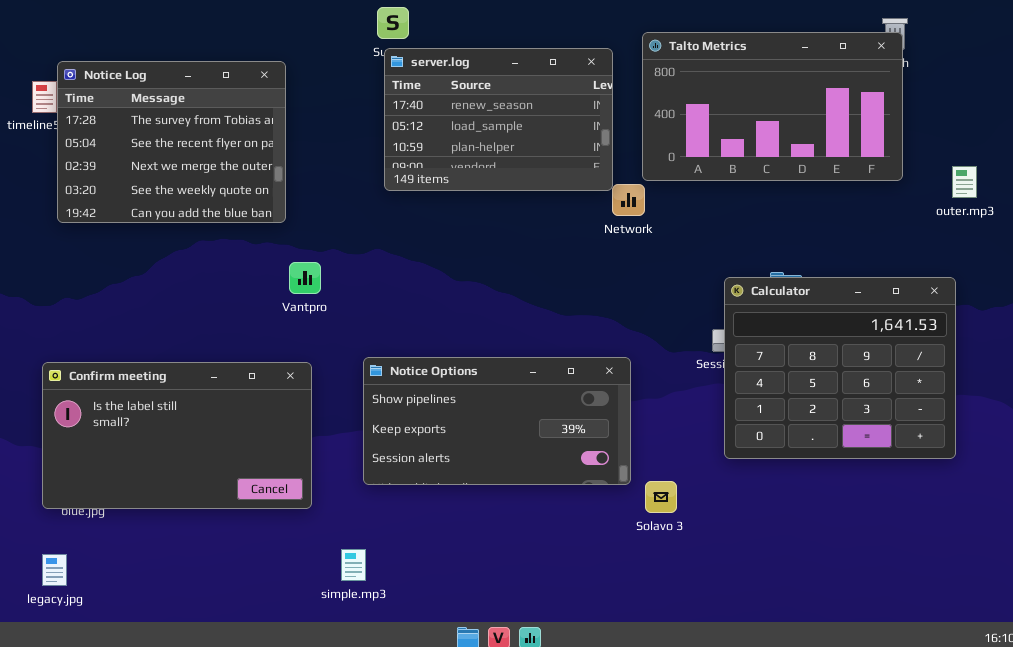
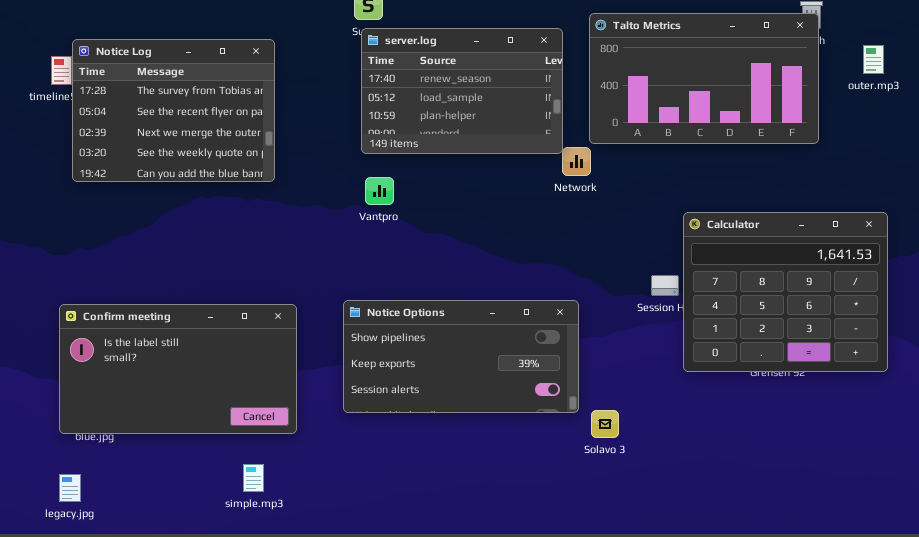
outer.mp3: [952,166,977,198] -> [863,45,884,74], moved
Vantpro: [289,262,321,294] -> [365,177,394,205], moved
Calculator: [724,277,956,459] -> [683,212,888,372], moved
simple.mp3: [341,549,366,581] -> [243,464,264,492], moved

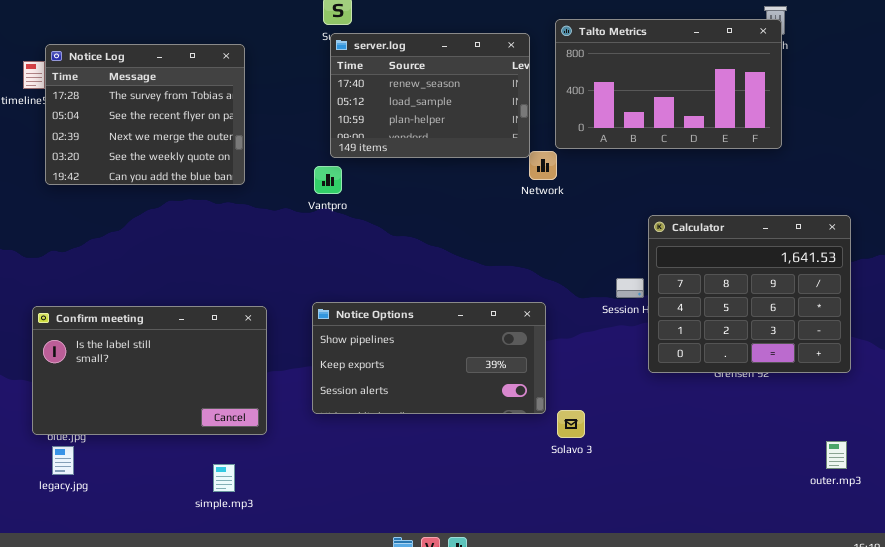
outer.mp3: [863,45,884,74] -> [826,441,847,469], moved
Vantpro: [365,177,394,205] -> [314,166,342,194], moved
legacy.jpg: [59,474,81,502] -> [52,446,74,475], moved

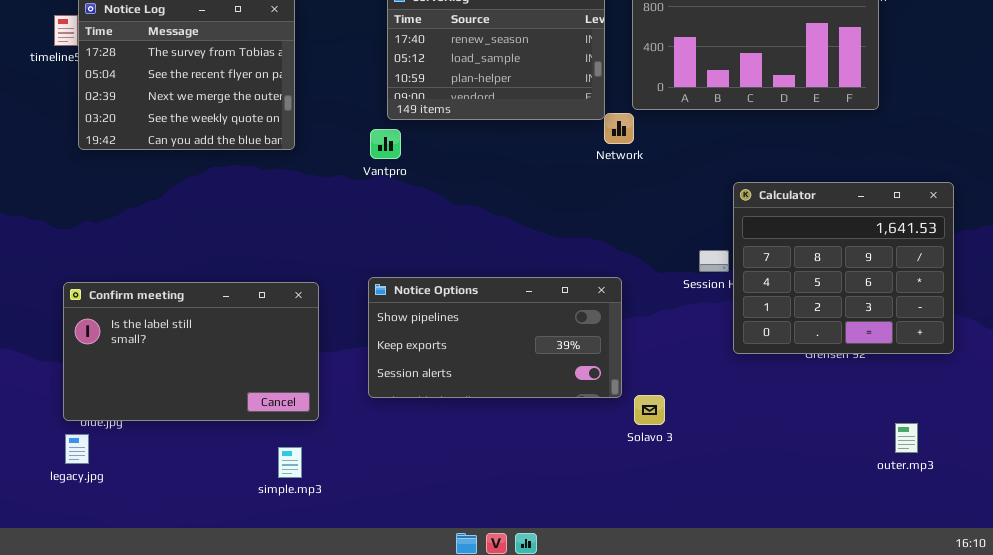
outer.mp3: [826,441,847,469] -> [895,423,918,453], moved
legacy.jpg: [52,446,74,475] -> [65,434,89,464], moved
simple.mp3: [213,464,235,492] -> [278,447,302,478], moved

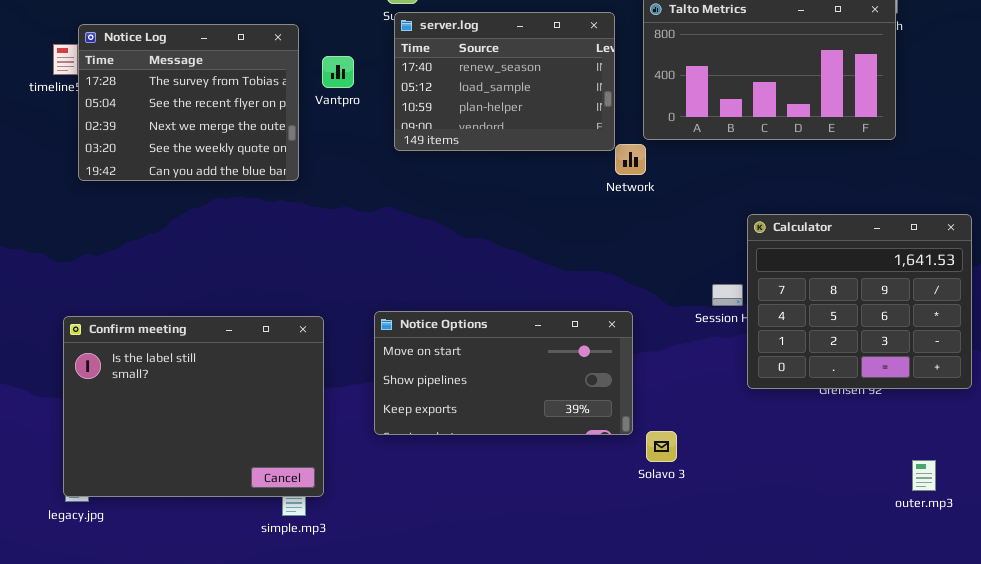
Vantpro: [370,129,401,159] -> [322,56,354,88], moved
Notice Options: [368,277,622,398] -> [374,311,633,435], scrolled up 1 row
Confirm meeting: [63,282,319,421] -> [63,316,324,497], resized

